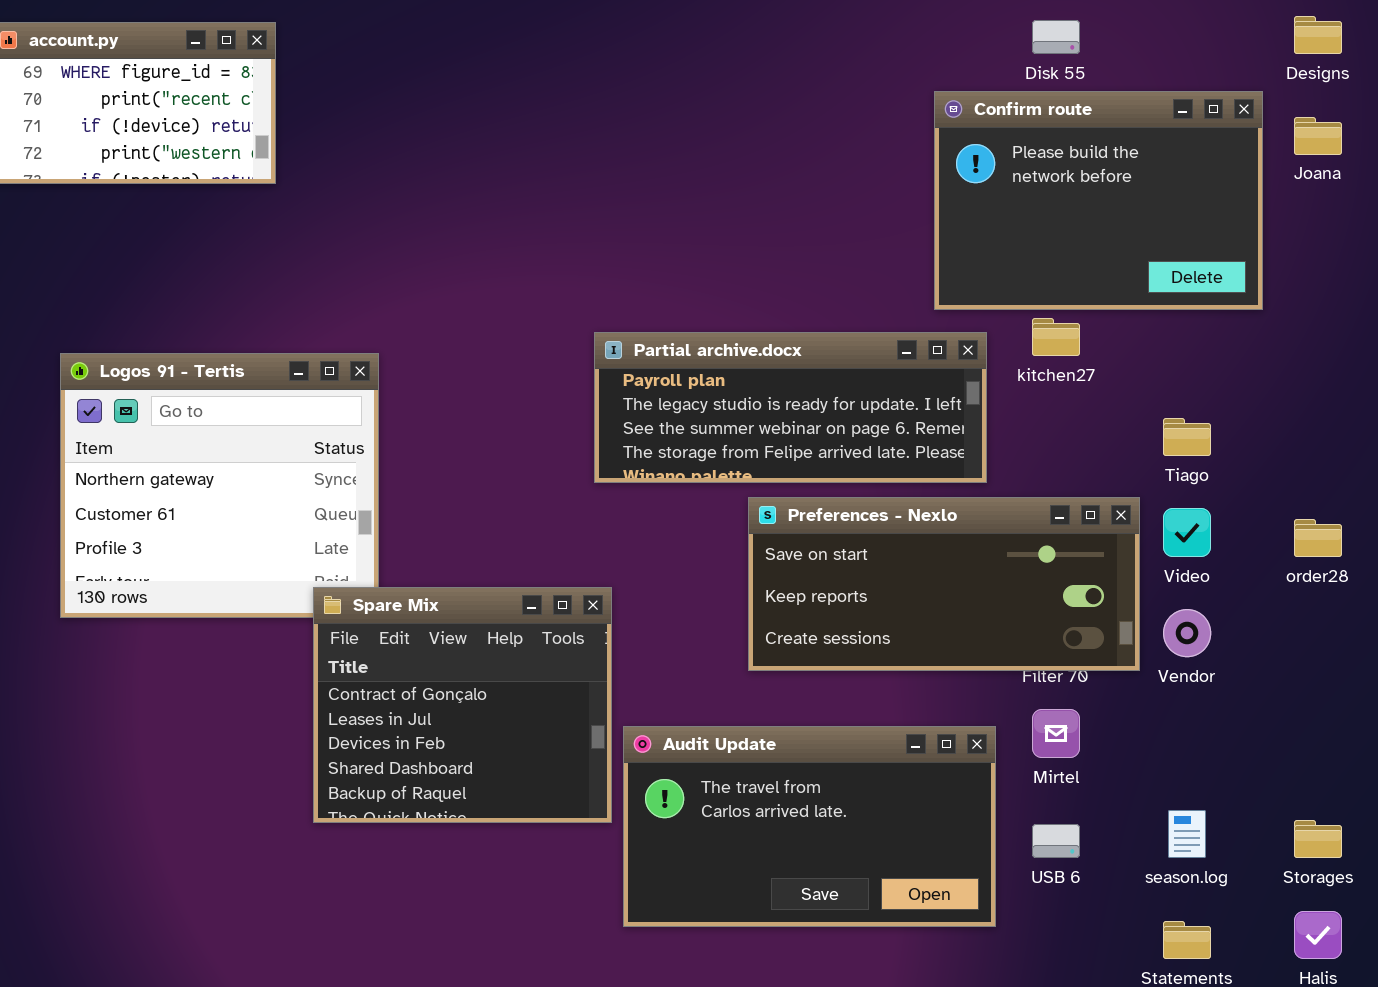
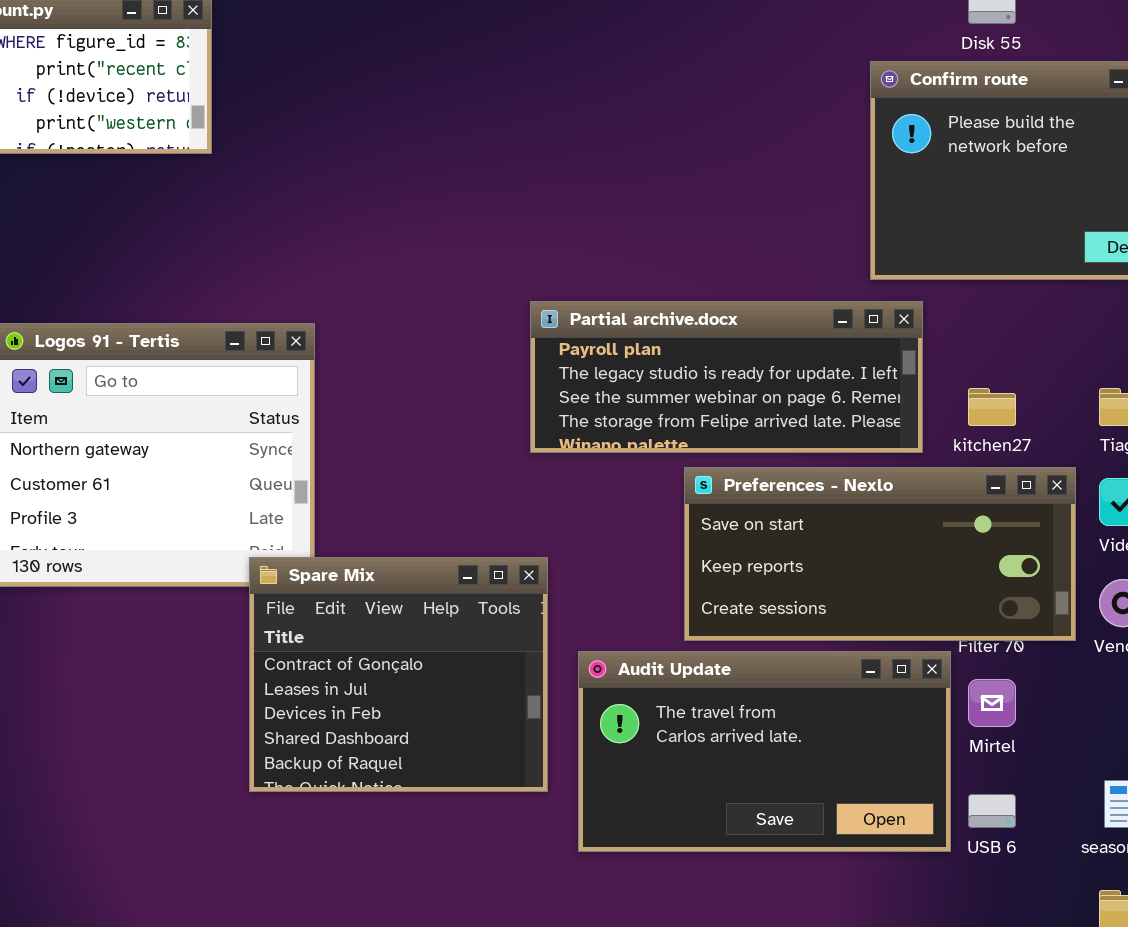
kitchen27: [1032,318,1080,356] -> [968,388,1016,426], moved
Audit Update: [623,726,996,927] -> [578,651,951,852], moved

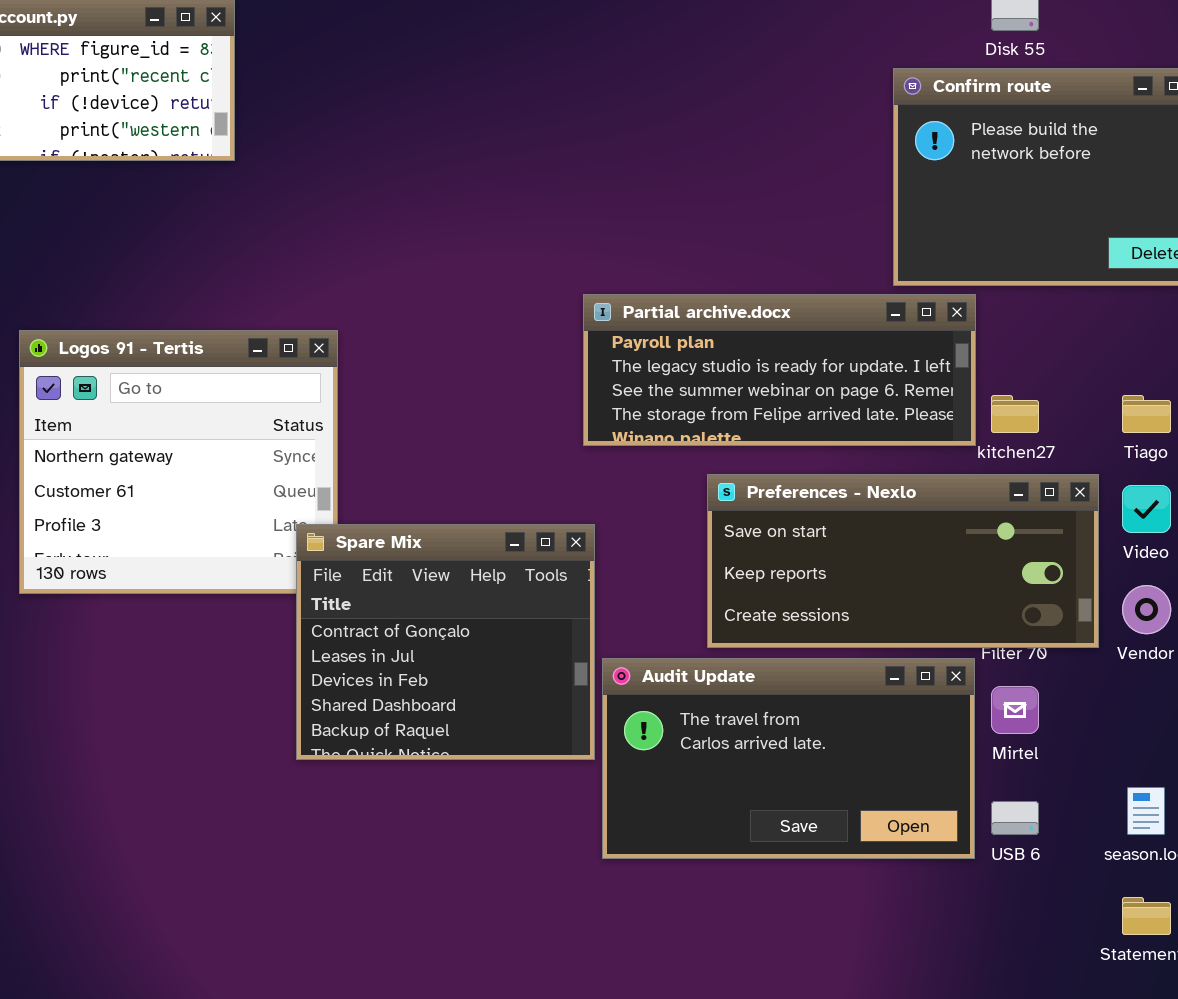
Partial archive.docx: [530,301,923,453] -> [583,294,976,446], moved
Spare Mix: [249,557,548,792] -> [296,524,595,760], moved

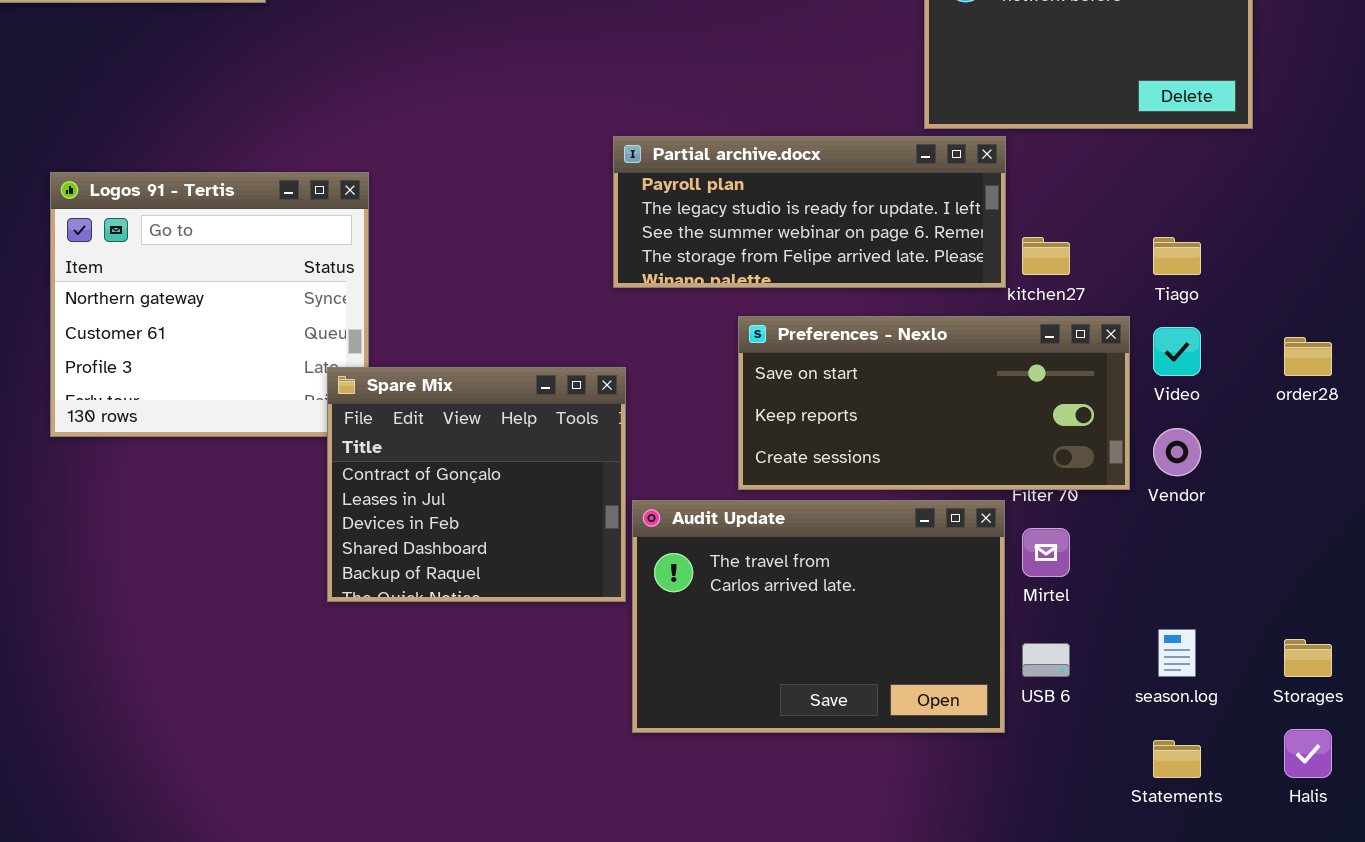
Audit Update: [602,658,975,859] -> [632,500,1005,733], resized

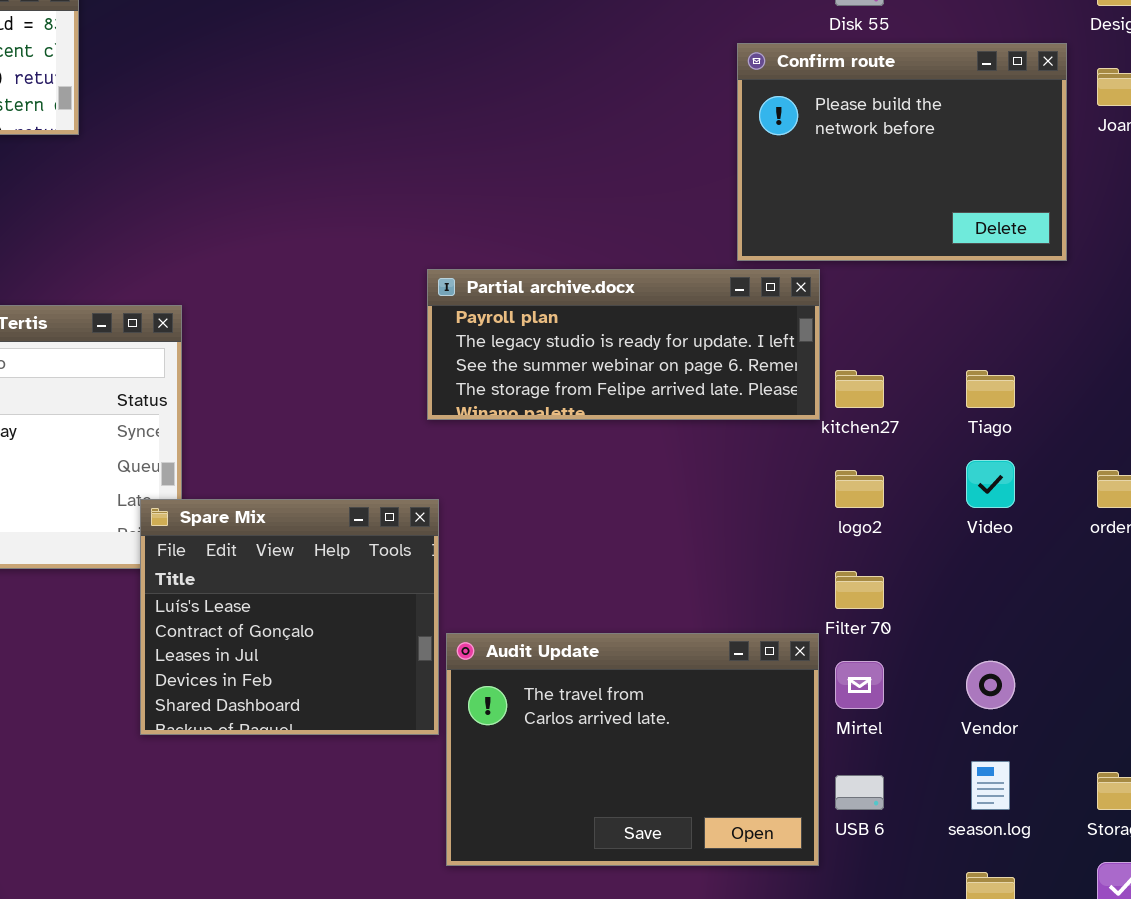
Preferences - Nexlo: [738,316,1130,490] -> none, closed
Spare Mix: [327,367,626,602] -> [140,499,439,735], scrolled up 1 row
Vendor: [1153,428,1201,476] -> [966,661,1015,709], moved

